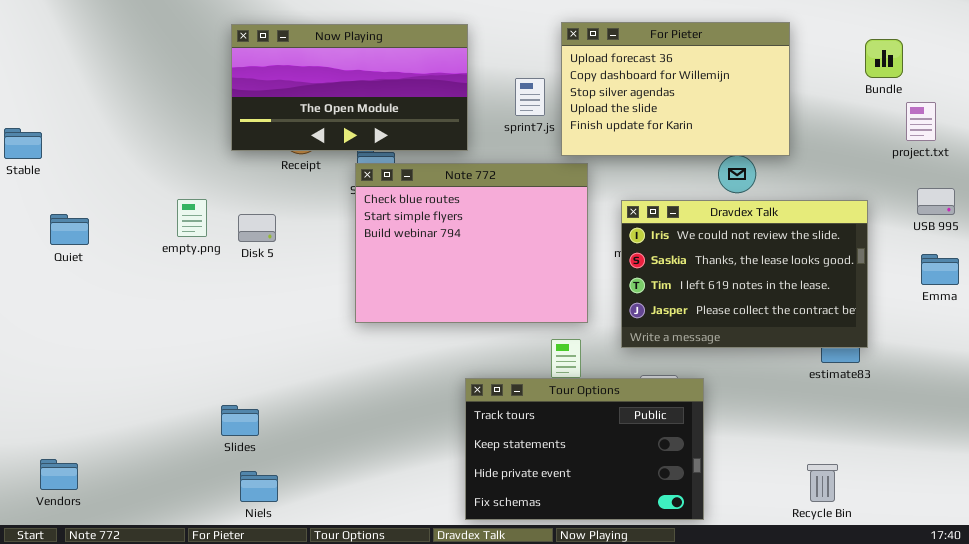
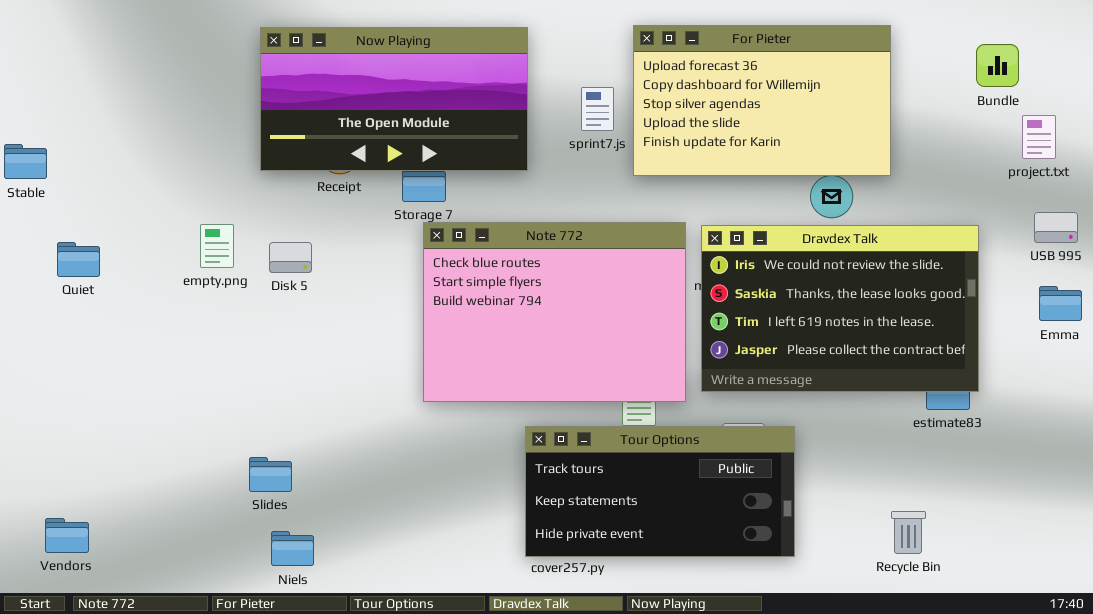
Note 772: [355,163,588,323] -> [423,222,686,402], moved
Tour Options: [465,378,704,520] -> [525,426,795,557], resized
Recycle Bin: [807,464,838,502] -> [891,511,926,554], moved

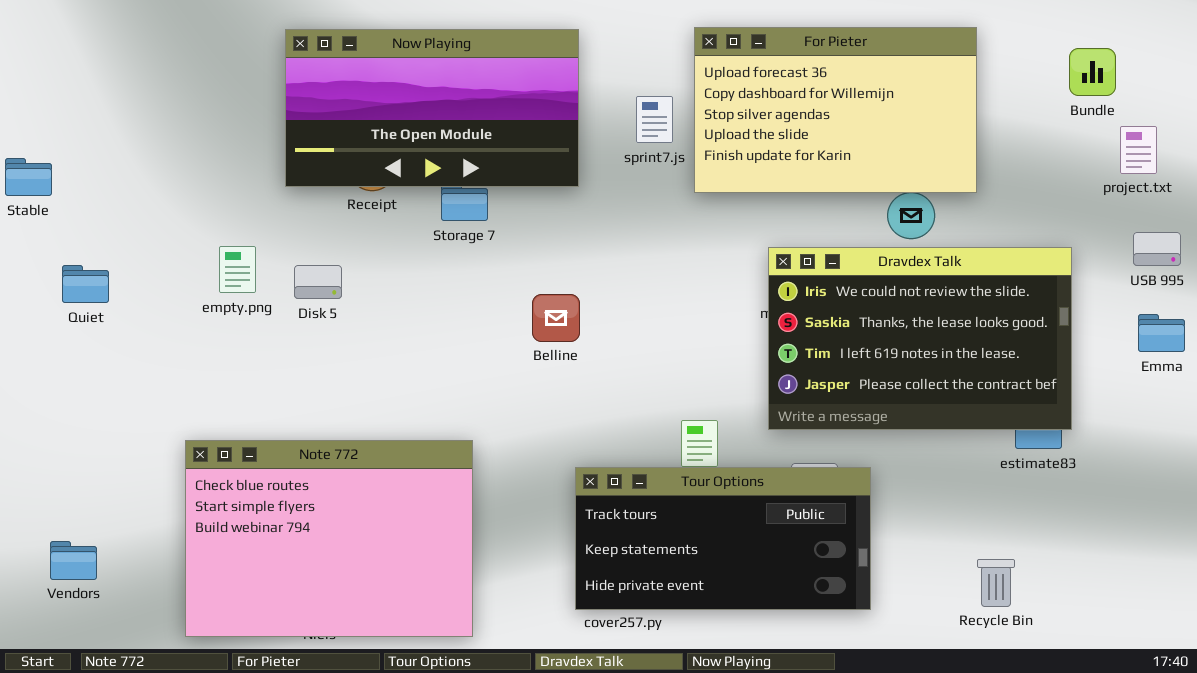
Note 772: [423,222,686,402] -> [185,440,473,637], moved
Vendors: [45,518,89,553] -> [50,541,97,580], moved

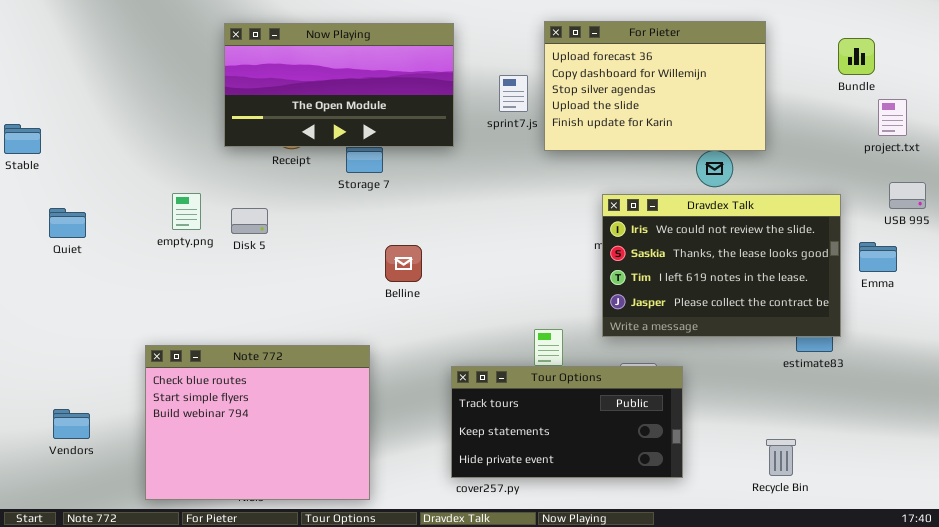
Belline: [532,294,580,342] -> [385,245,422,282], moved
Emma: [1138,314,1185,352] -> [859,242,897,272], moved
Vendors: [50,541,97,580] -> [53,409,90,439], moved

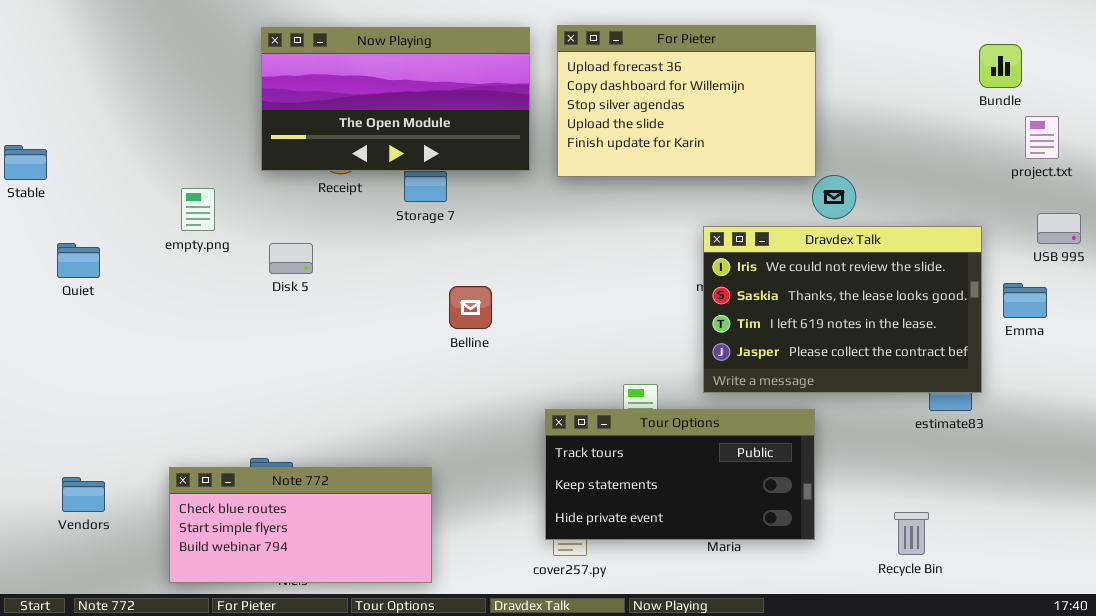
For Pieter: [544,21,766,151] -> [557,25,816,177], moved
empty.png: [172,193,201,230] -> [181,188,215,231], moved
Note 772: [145,345,370,500] -> [169,467,432,583], resized
Tour Options: [451,366,683,478] -> [545,409,815,540], moved

